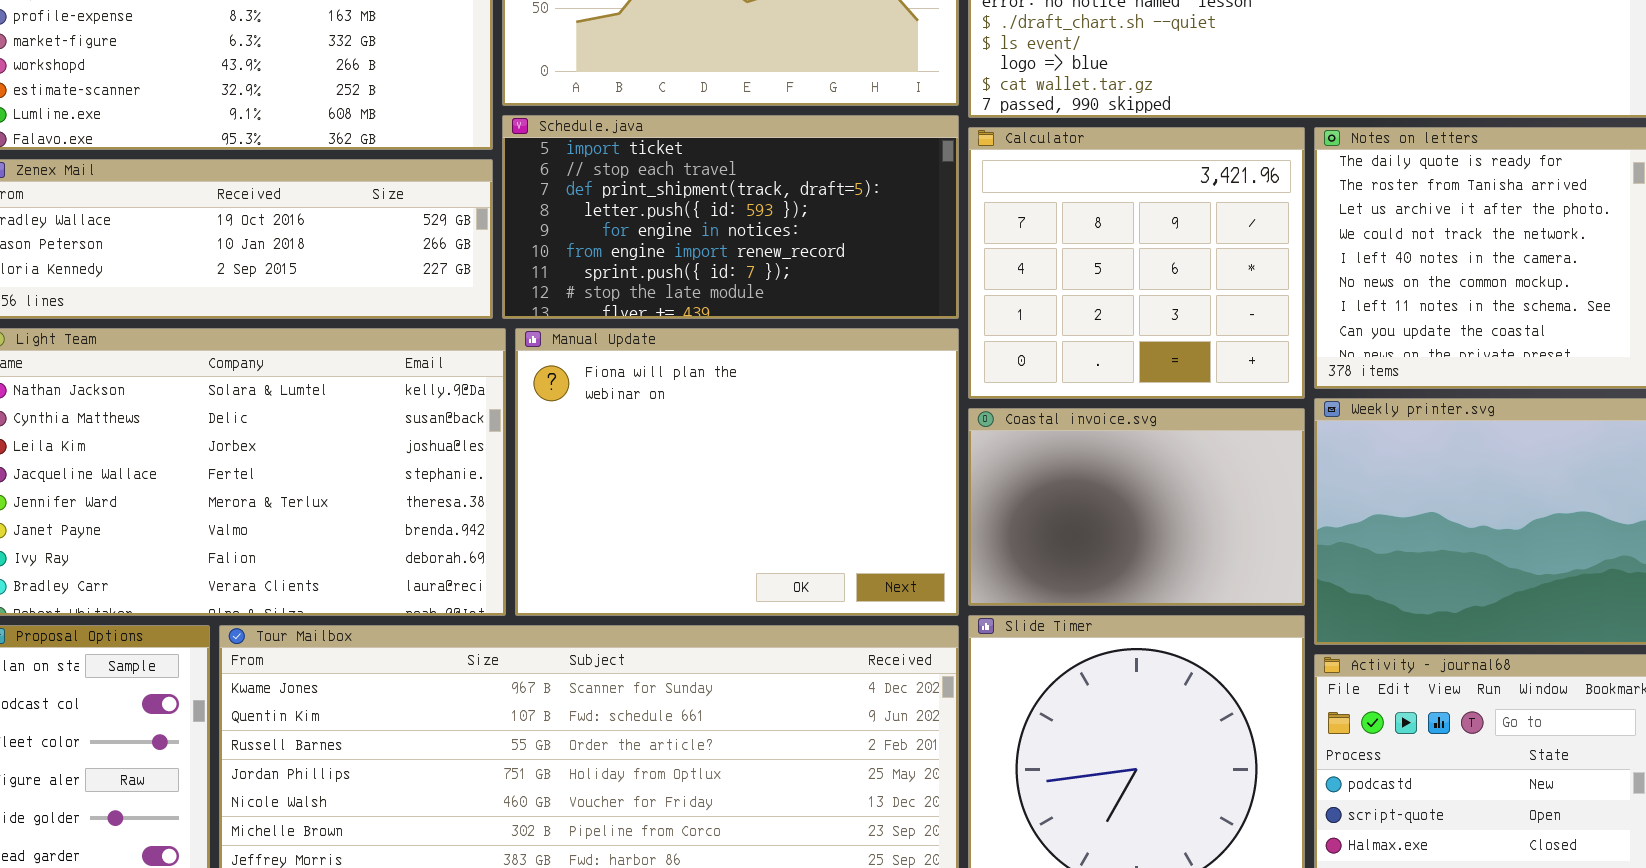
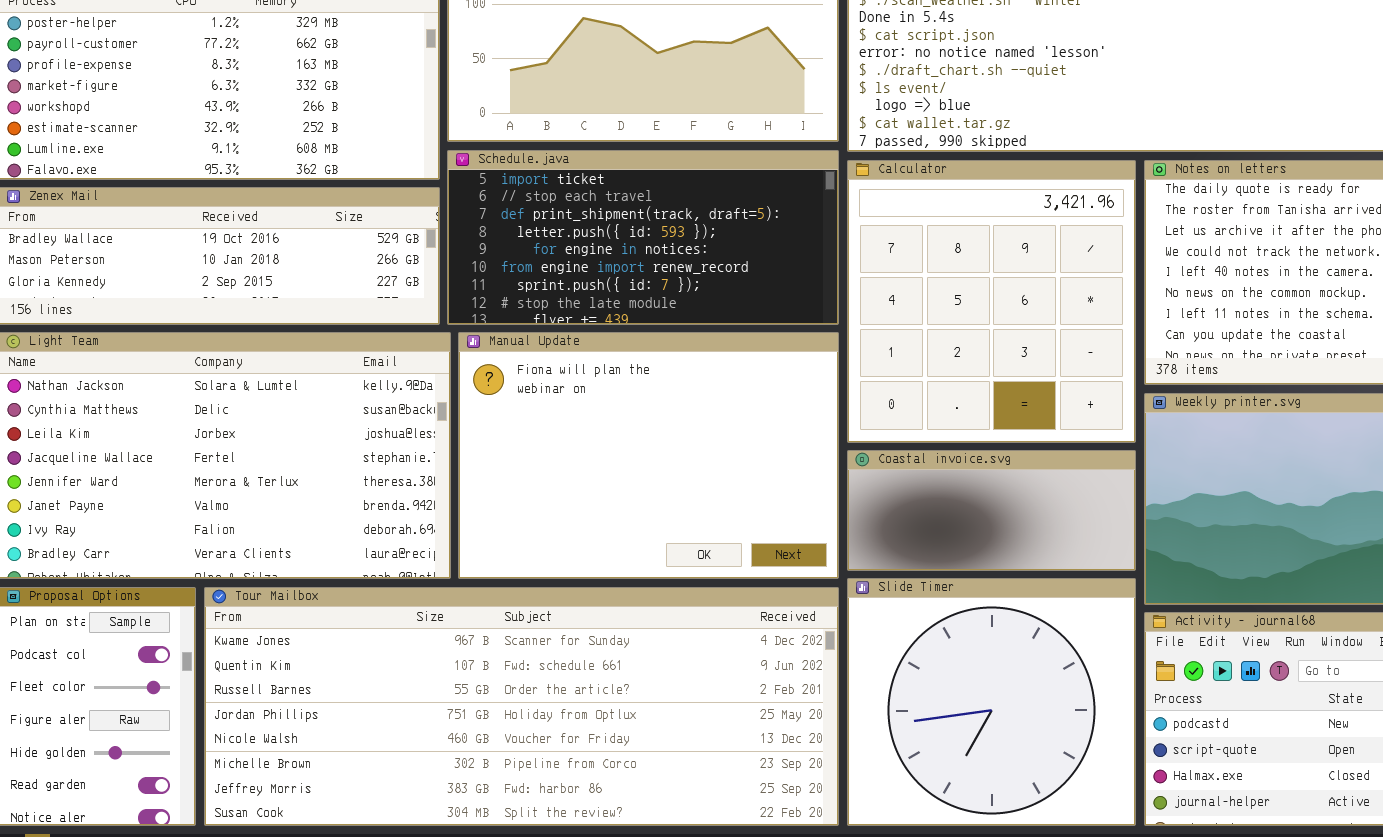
Calculator: [968,127,1305,399] -> [847,160,1136,443], resized
Coastal invoice.svg: [968,408,1305,606] -> [847,450,1136,571], resized

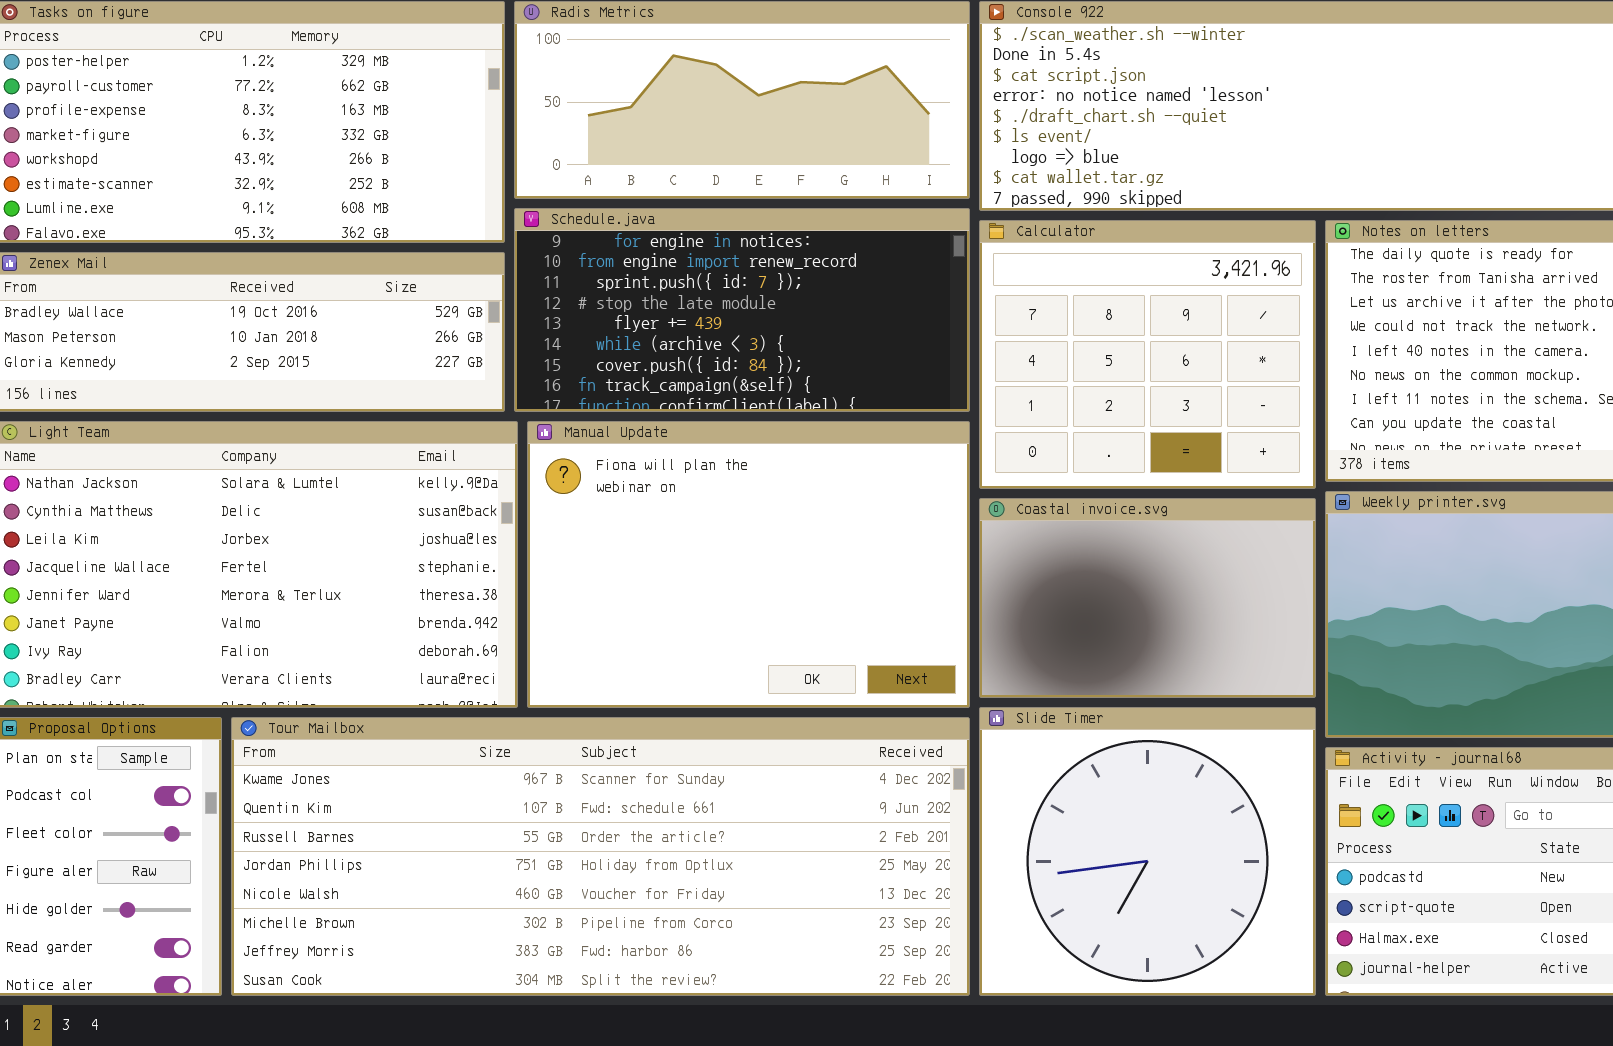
Schedule.java: [447,150,839,325] -> [514,208,970,412], scrolled down 4 rows
Calculator: [847,160,1136,443] -> [979,220,1316,489], resized
Coastal invoice.svg: [847,450,1136,571] -> [979,498,1316,698], resized

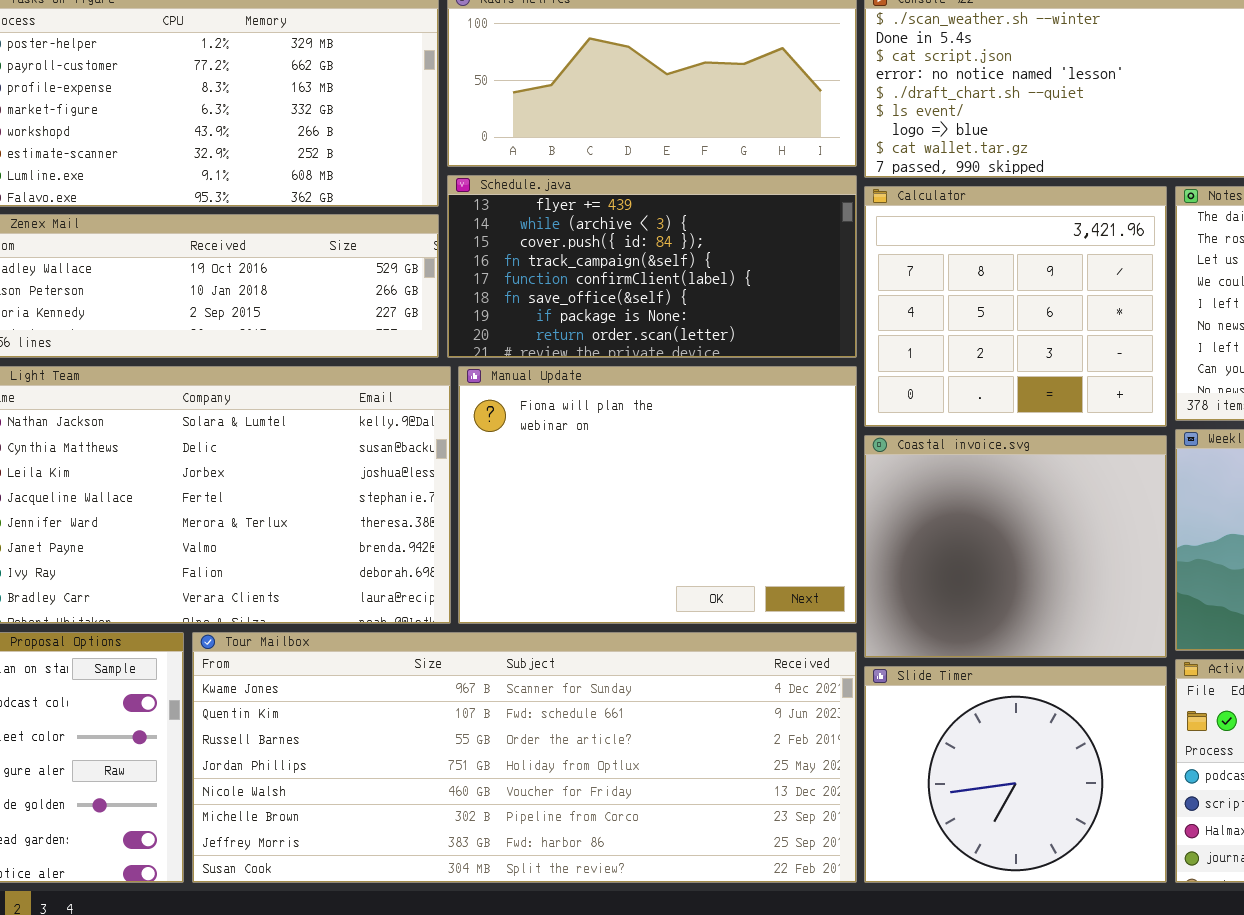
Schedule.java: [514,208,970,412] -> [447,175,857,358], scrolled down 4 rows
Coastal invoice.svg: [979,498,1316,698] -> [864,435,1167,658], resized
Slide Timer: [979,707,1316,996] -> [864,666,1167,883], resized

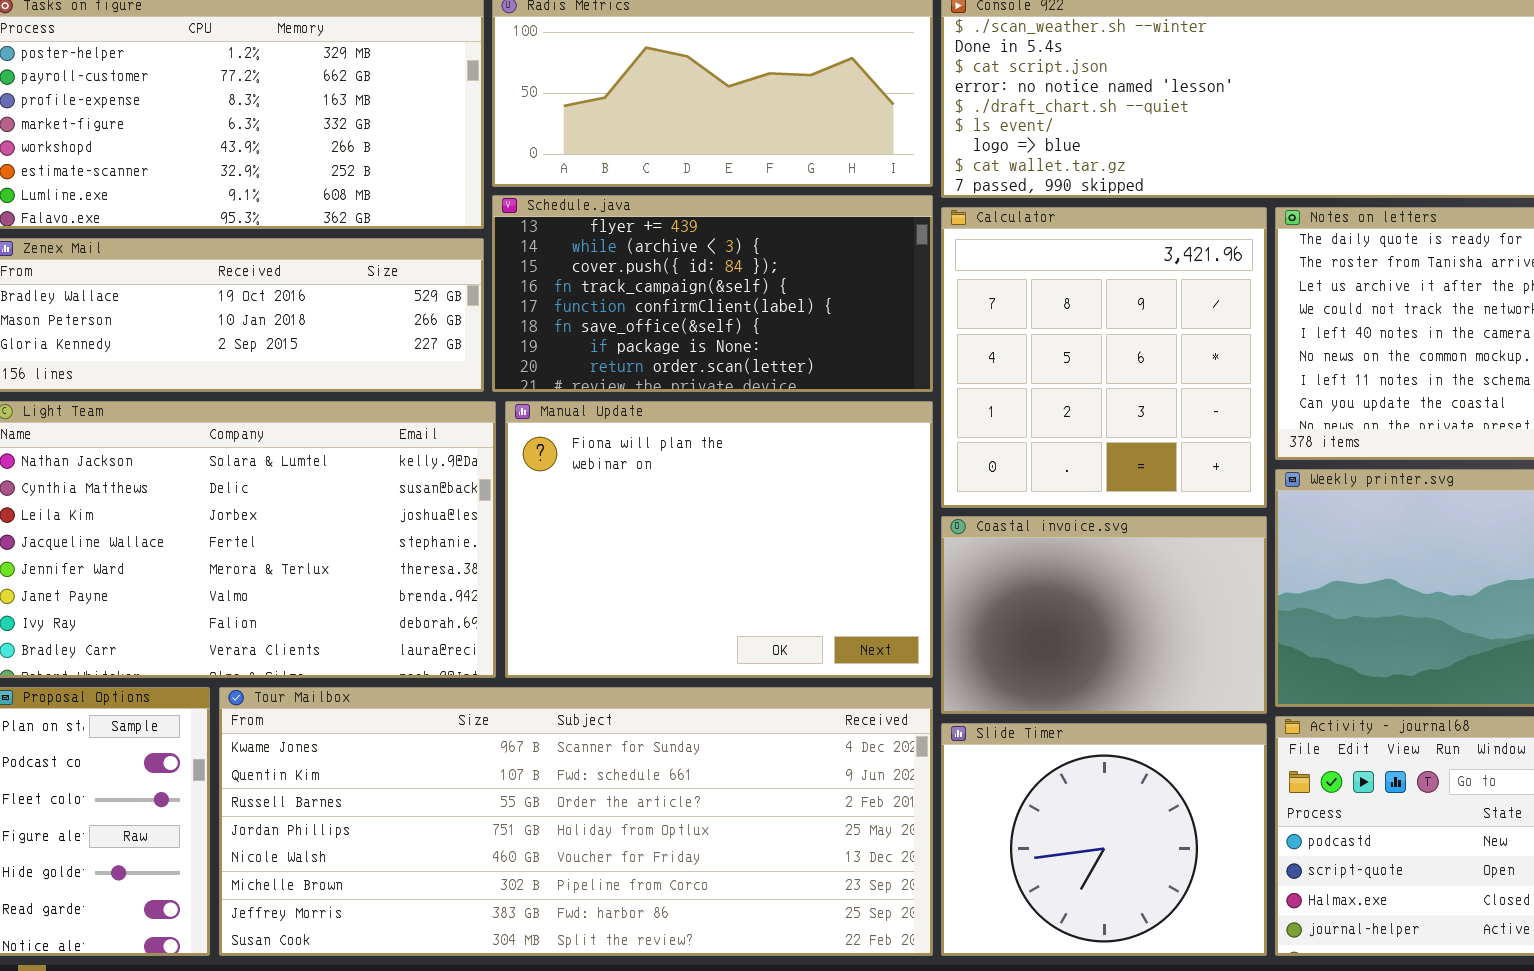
Calculator: [864,186,1167,427] -> [941,207,1267,508], resized
Coastal invoice.svg: [864,435,1167,658] -> [941,516,1267,714], resized

